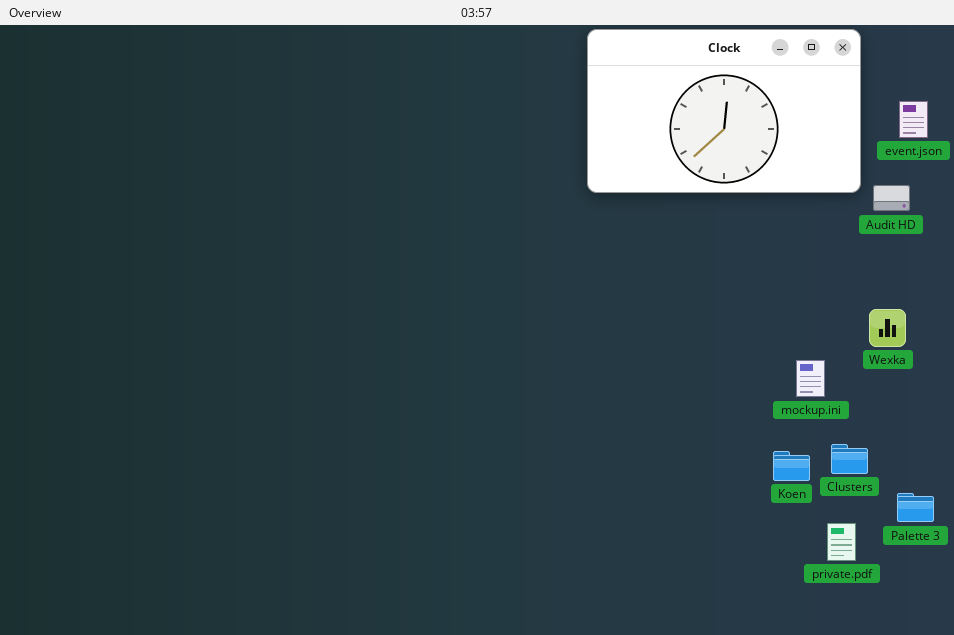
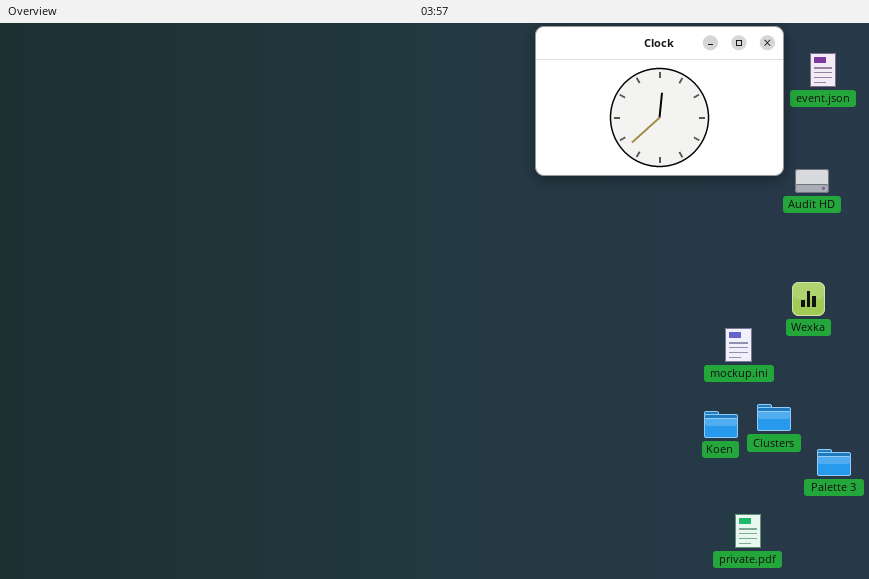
event.json: [899,101,928,138] -> [810,53,836,87], moved
private.pdf: [827,523,856,561] -> [735,514,761,548], moved

